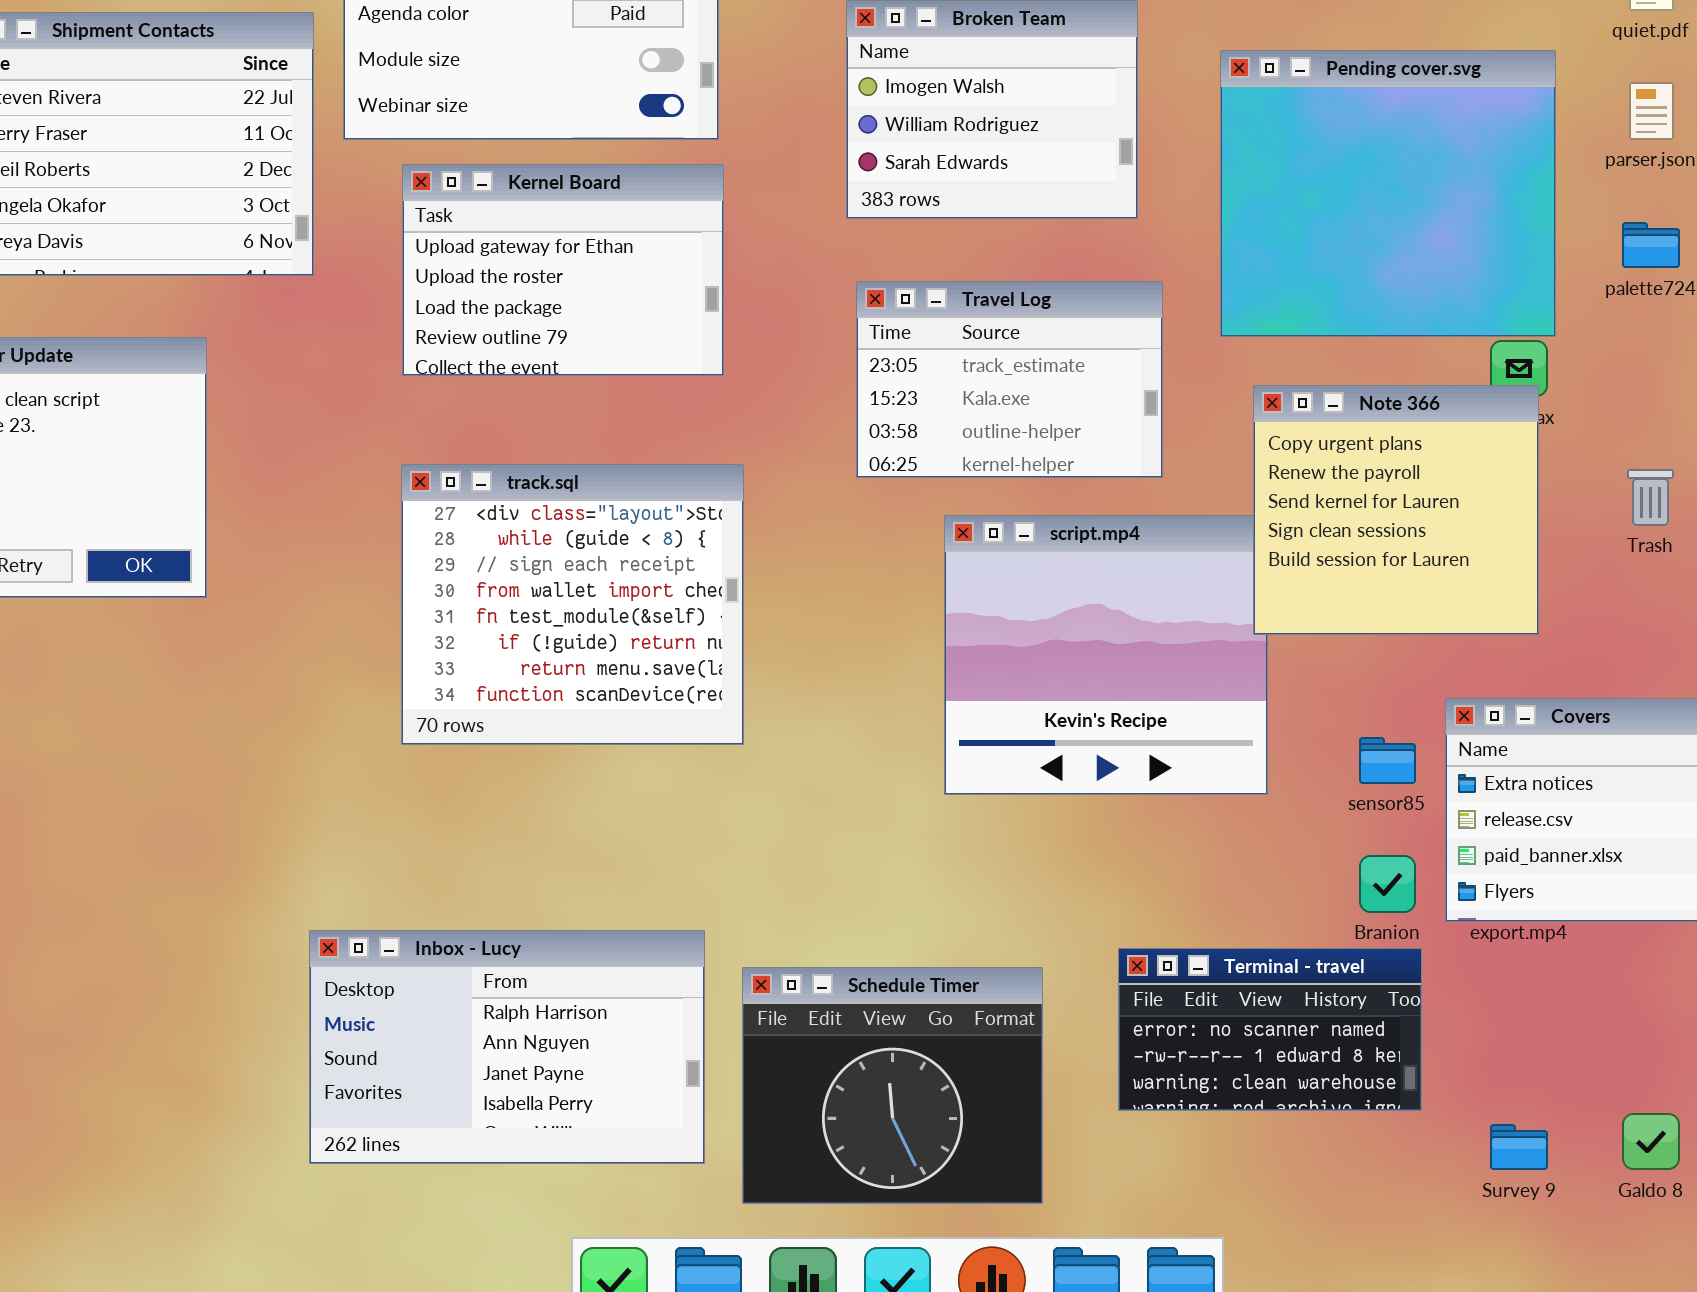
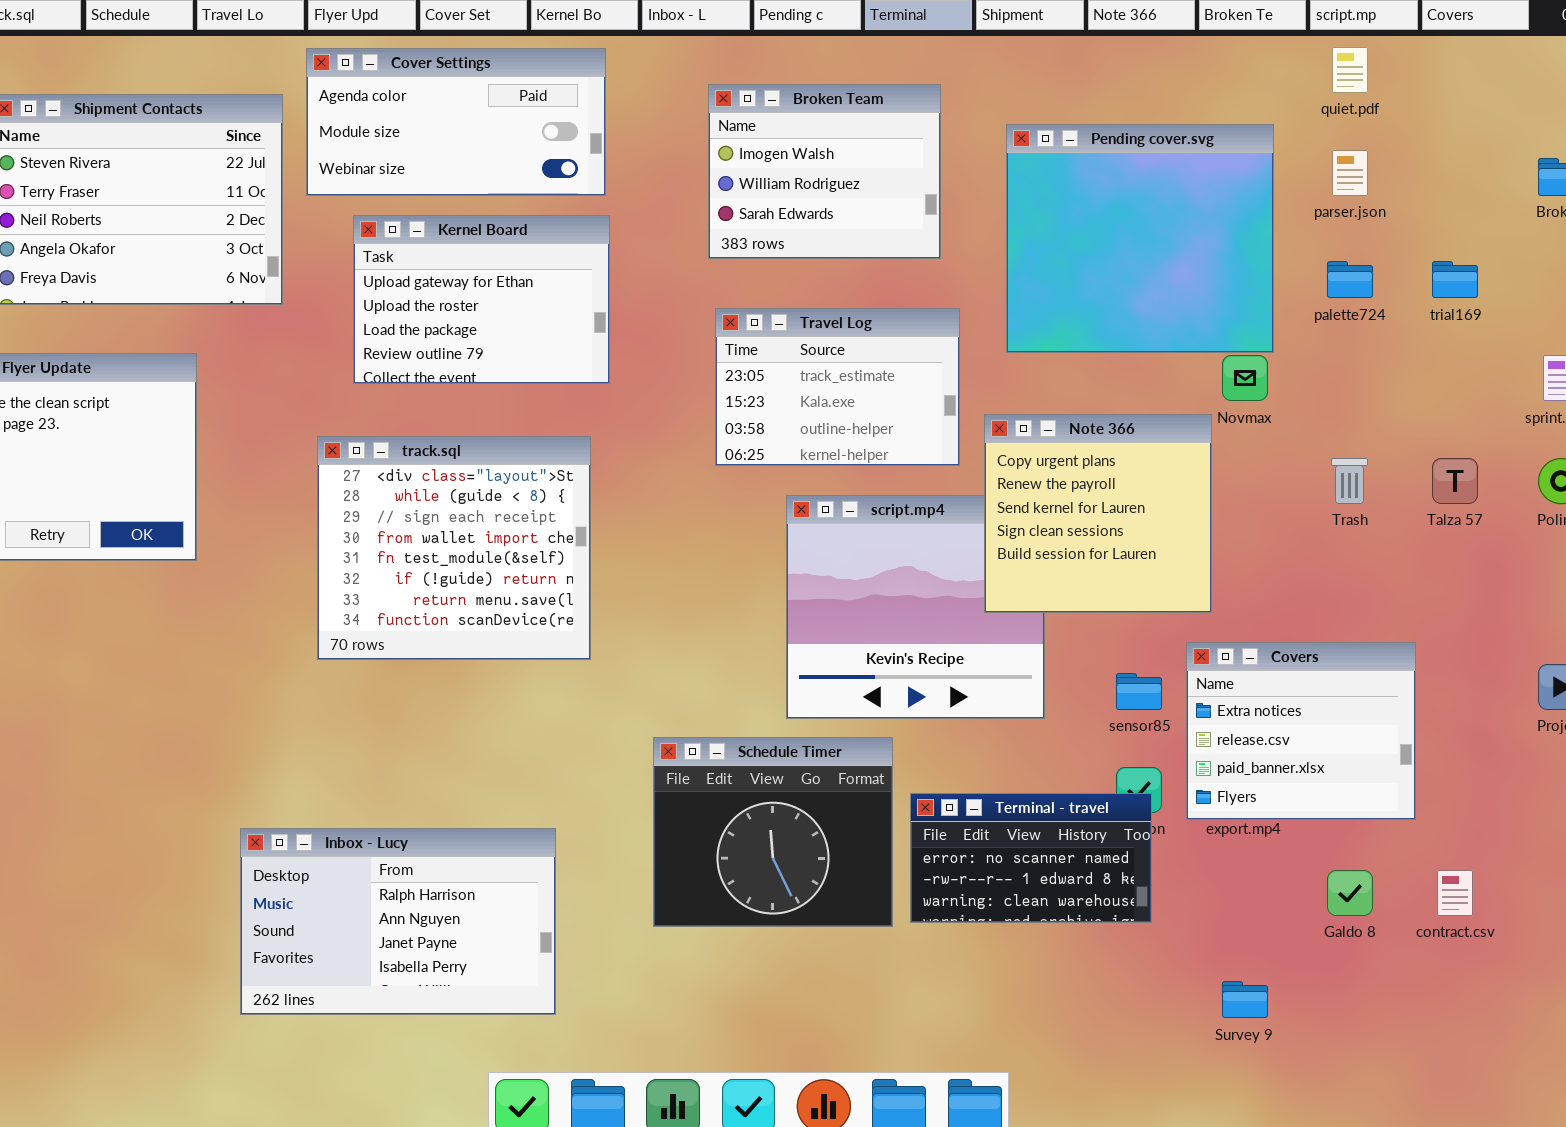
Note 366: [1253,385,1539,635] -> [984,414,1212,613], moved
track.sql: [401,464,744,745] -> [317,436,591,660], moved
Inbox - Lucy: [309,930,705,1164] -> [240,828,556,1015], moved
Terminal - travel: [1118,948,1422,1111] -> [910,793,1152,923], moved
Schedule Timer: [742,967,1043,1204] -> [653,737,893,927], moved
Galdo 8: [1622,1113,1680,1170] -> [1327,870,1373,916], moved

